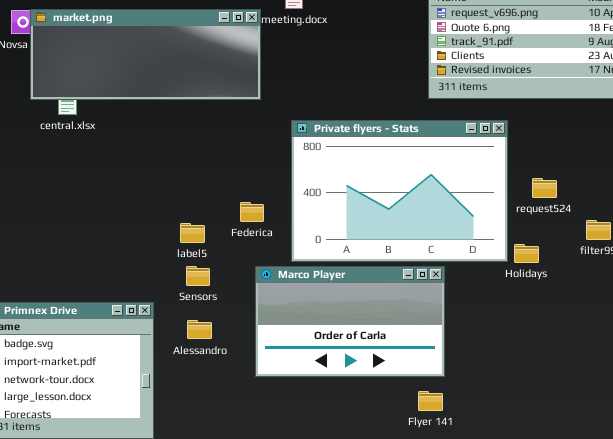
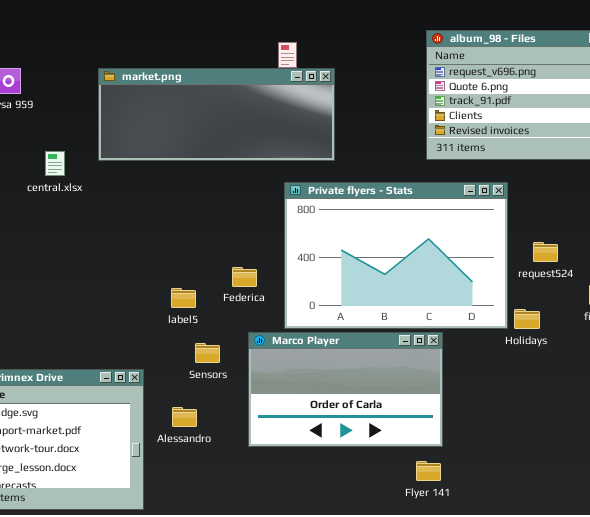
market.png: [30,9,261,100] -> [98,68,335,161], moved
Sensors: [186,266,210,286] -> [195,343,220,363], moved
Alessandro: [187,320,212,339] -> [172,407,197,427], moved

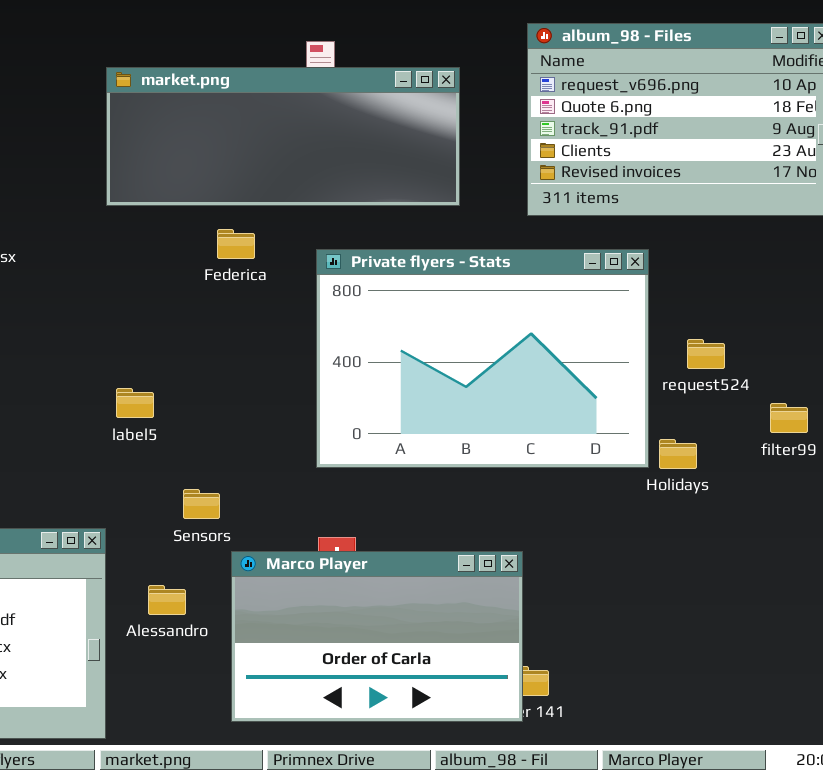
market.png: [98,68,335,161] -> [106,67,460,206], moved
Federica: [232,267,257,287] -> [217,229,255,259], moved
label5: [171,288,196,308] -> [116,388,154,418], moved
Marco Player: [248,332,443,447] -> [231,551,523,722], moved

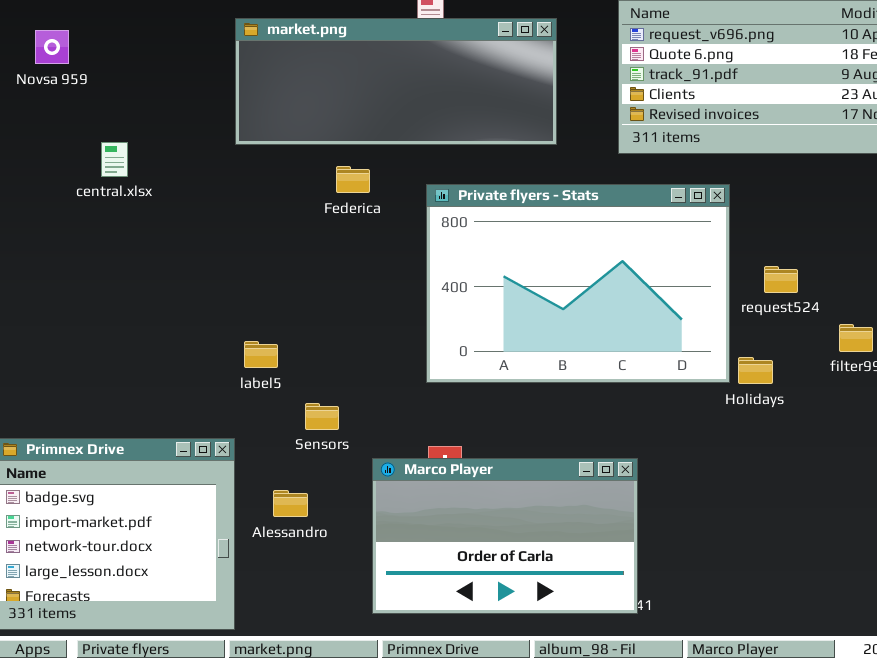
label5: [116,388,154,418] -> [244,341,278,368], moved
Marco Player: [231,551,523,722] -> [372,458,638,614], moved

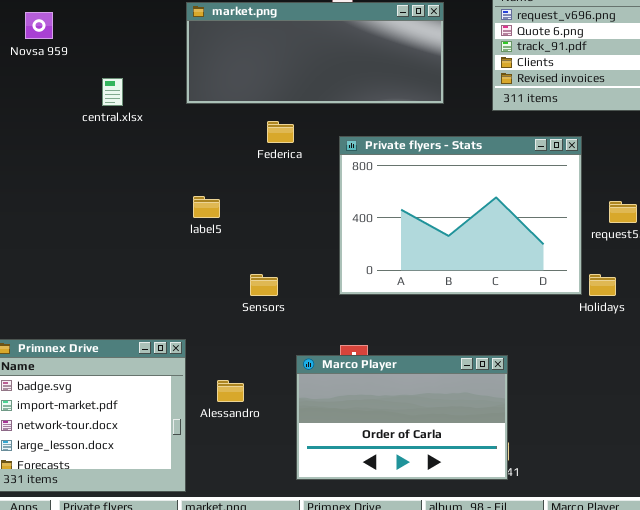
central.xlsx: [101,142,128,177] -> [102,78,123,106], moved
label5: [244,341,278,368] -> [193,196,220,218], moved
Sensors: [305,403,339,430] -> [250,274,278,296], moved

